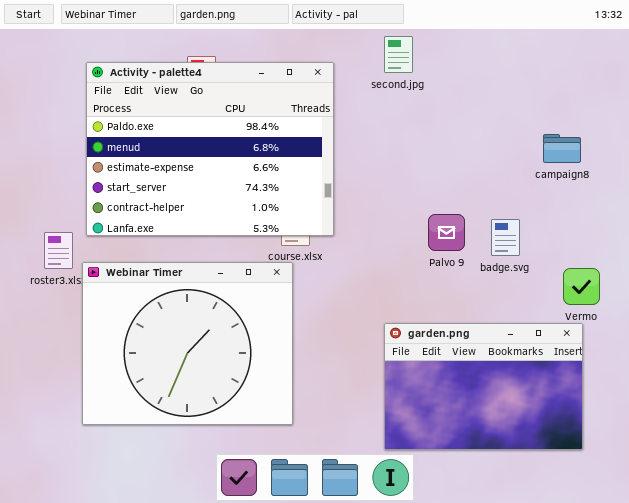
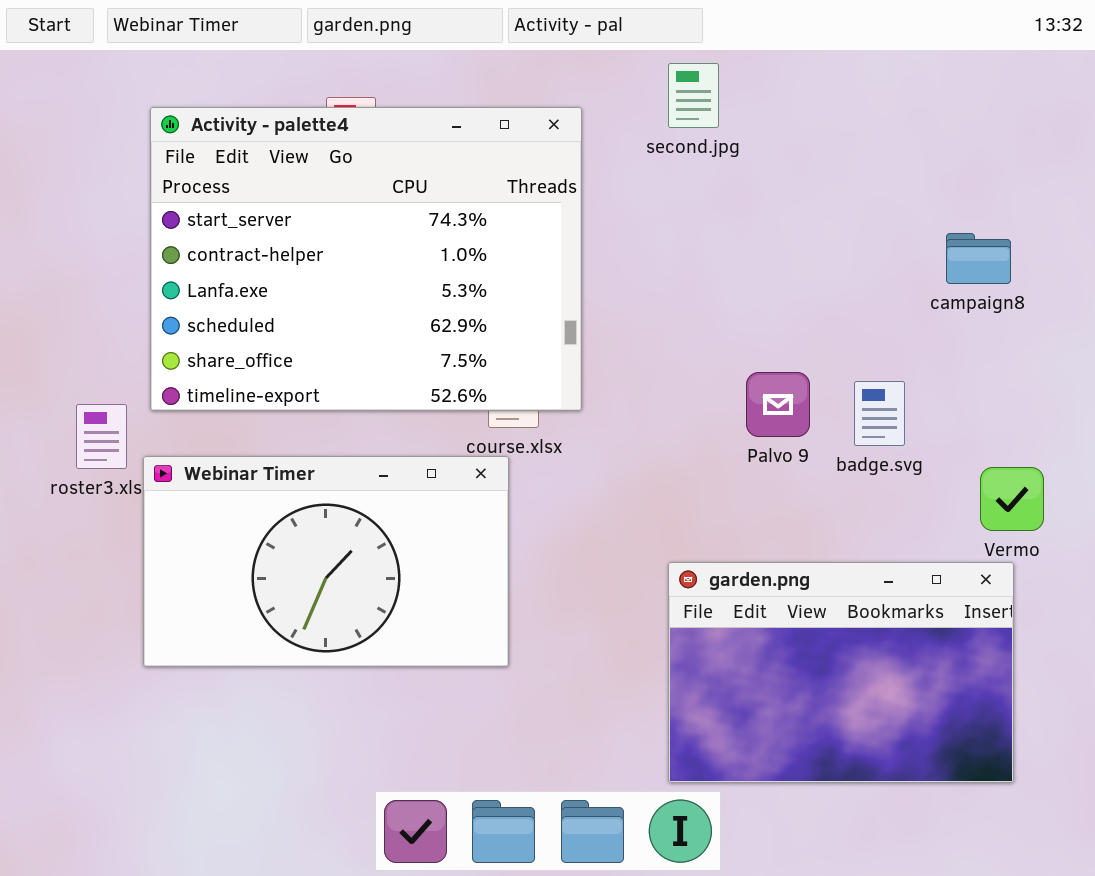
Activity - palette4: [86,62,334,236] -> [150,107,582,411], scrolled down 3 rows
Webinar Timer: [82,262,293,425] -> [143,456,509,667], resized

